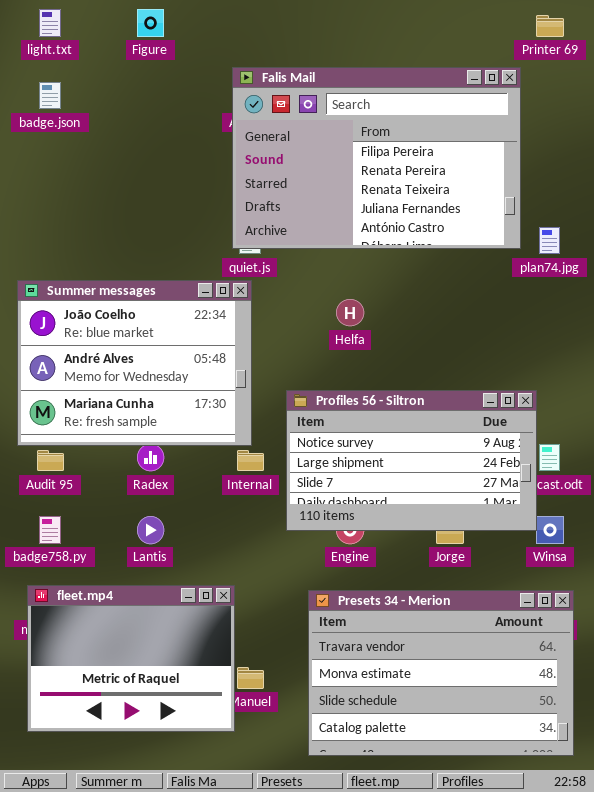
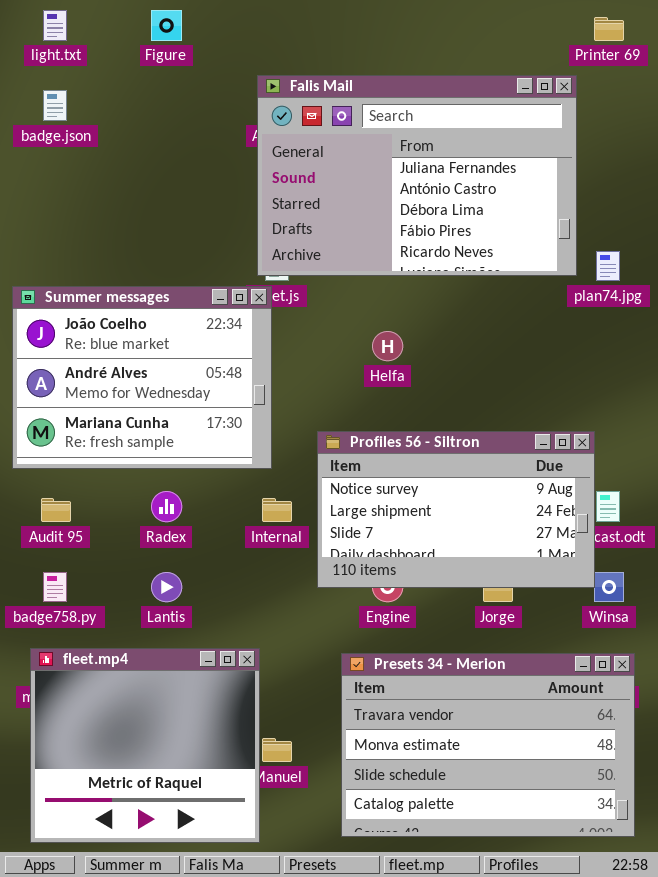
Falis Mail: [232,67,521,249] -> [257,75,577,276], scrolled down 3 rows
Summer messages: [17,280,252,446] -> [12,286,272,469], moved
fleet.mp4: [27,585,235,732] -> [30,648,260,843], resized

